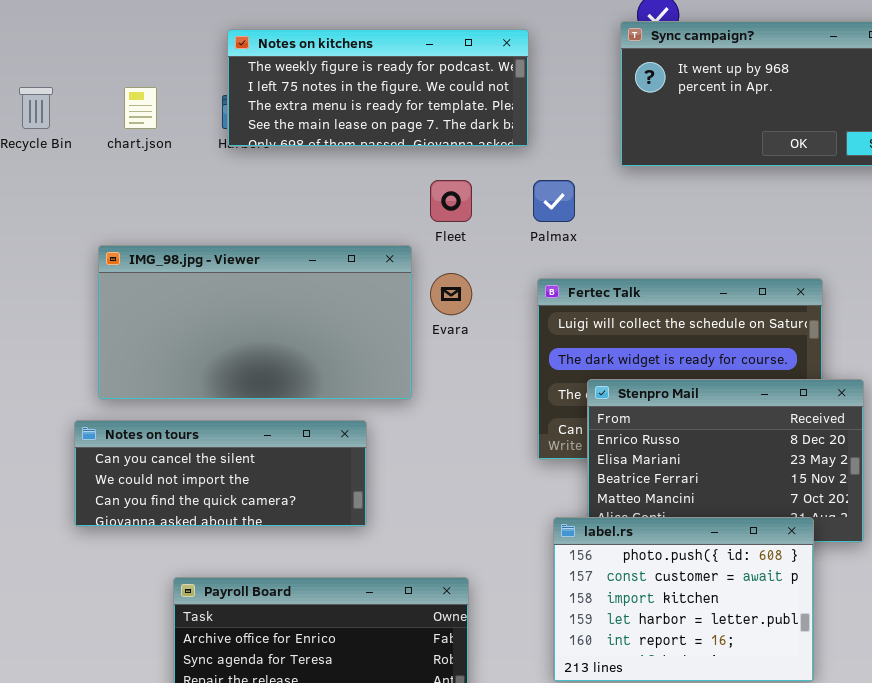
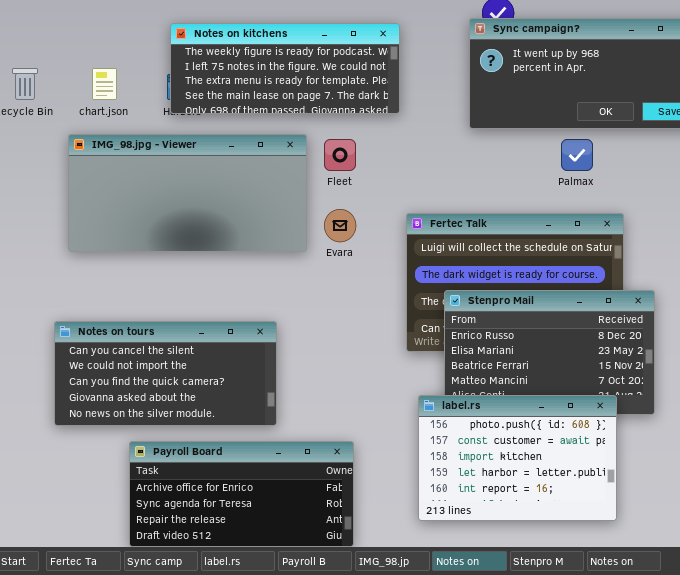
Palmax: [533,180,575,222] -> [561,139,593,171], moved
IMG_98.jpg - Viewer: [98,245,412,400] -> [68,134,307,252], moved
Notes on tours: [74,420,367,527] -> [54,321,277,426], resized

